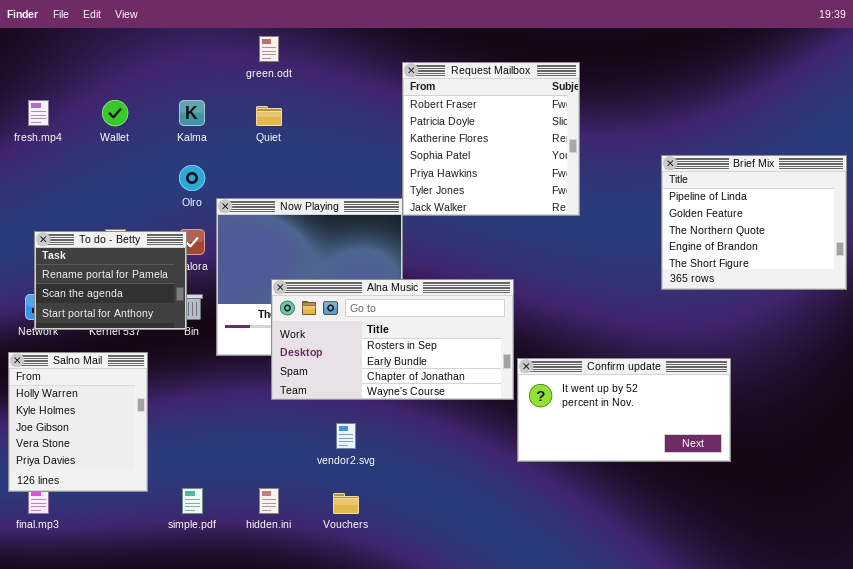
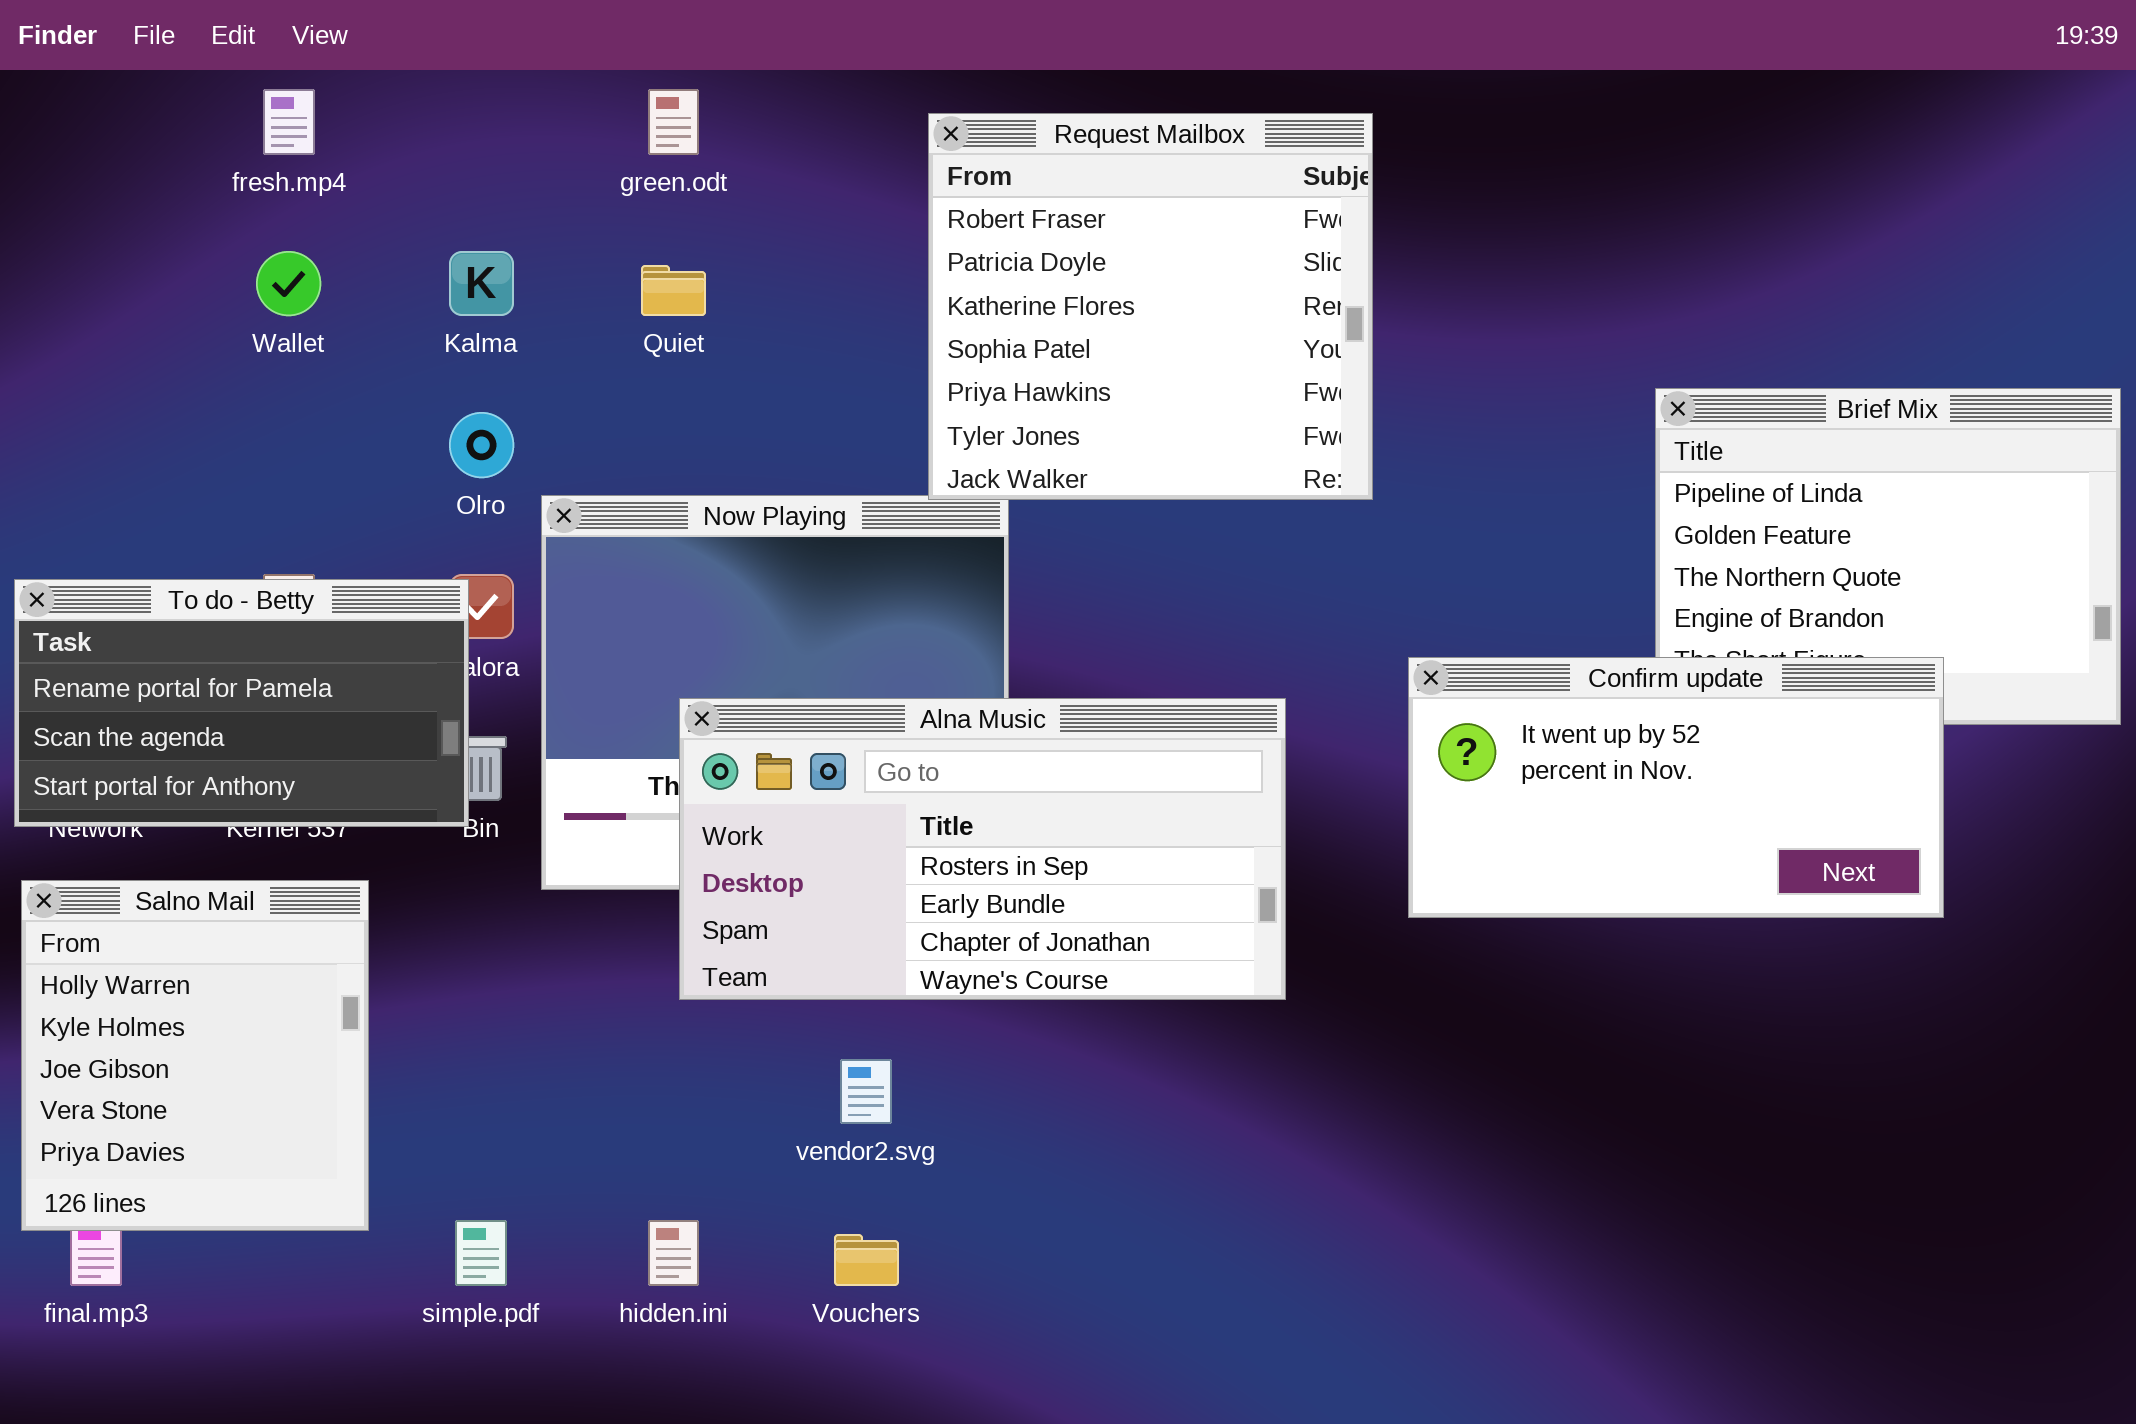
Request Mailbox: [402,62,580,216] -> [928,113,1373,500], moved
fresh.mp4: [28,100,49,126] -> [263,89,315,155], moved
To do - Betty: [34,231,187,330] -> [14,579,469,827], resized
Confirm update: [517,358,731,462] -> [1408,657,1944,918], moved

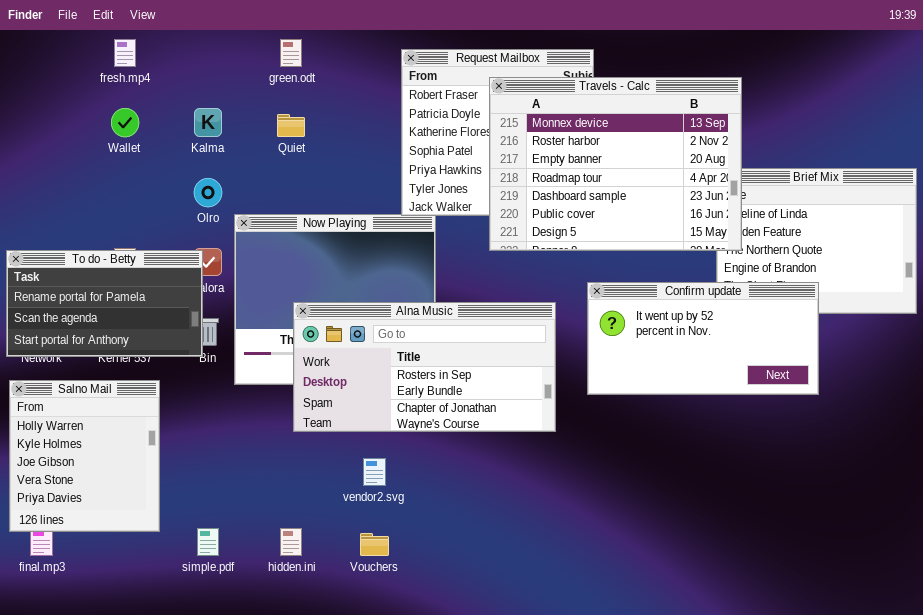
Travels - Calc: none -> [489,77,742,251], opened
Confirm update: [1408,657,1944,918] -> [587,282,819,395], moved

